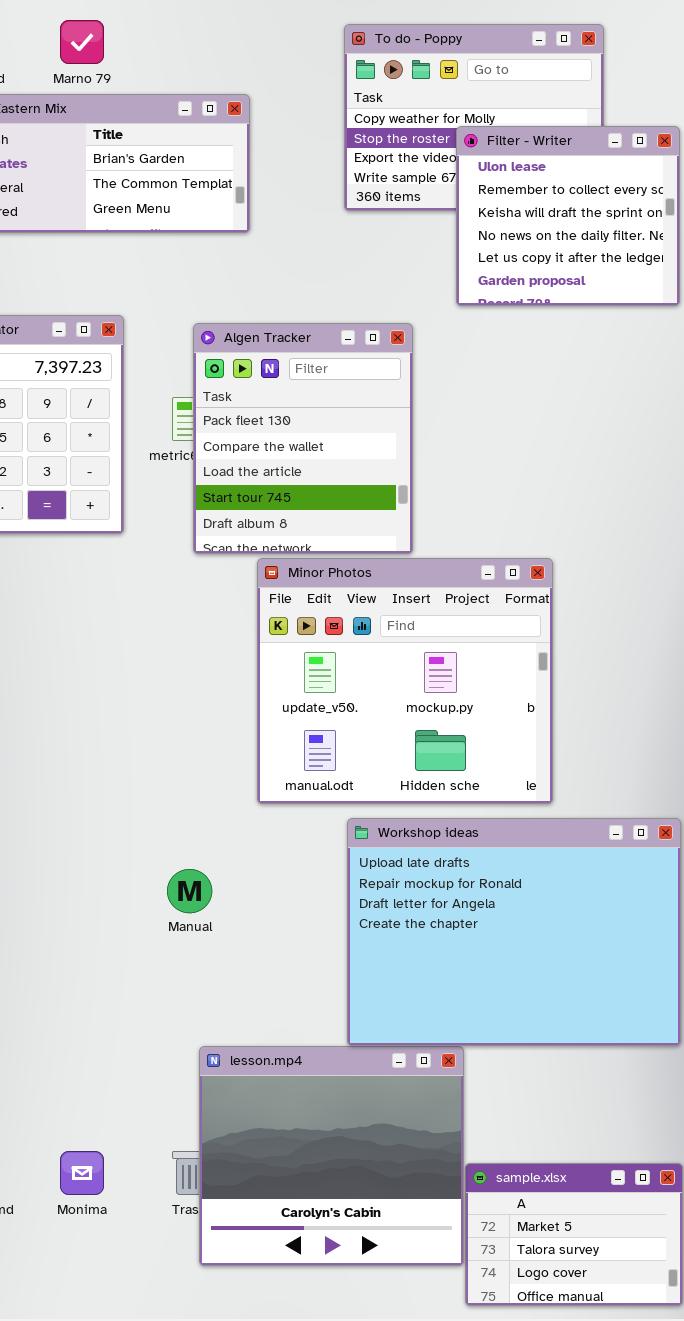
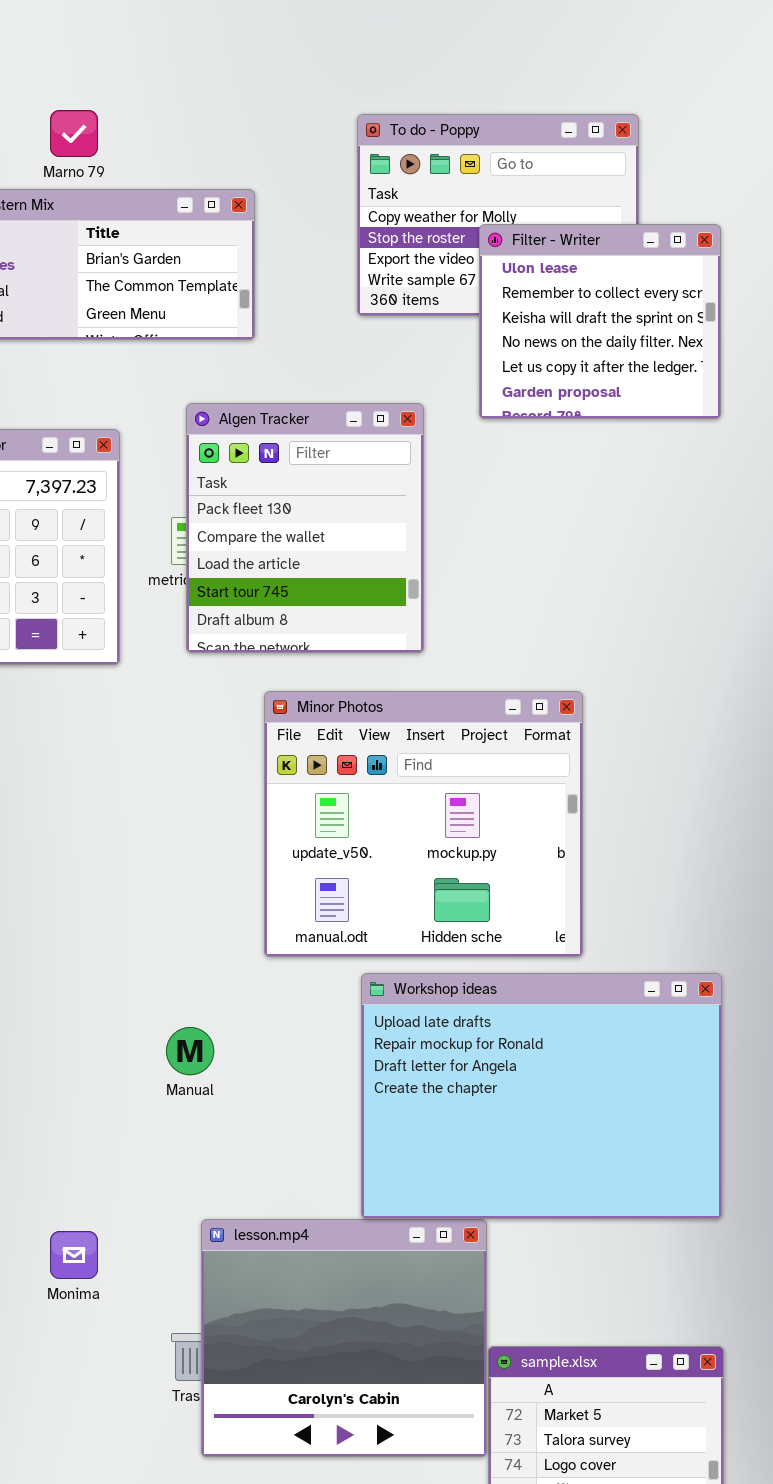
Algen Tracker: [193,323,413,554] -> [186,403,424,653], moved
Monima: [60,1151,104,1195] -> [50,1231,98,1279], moved

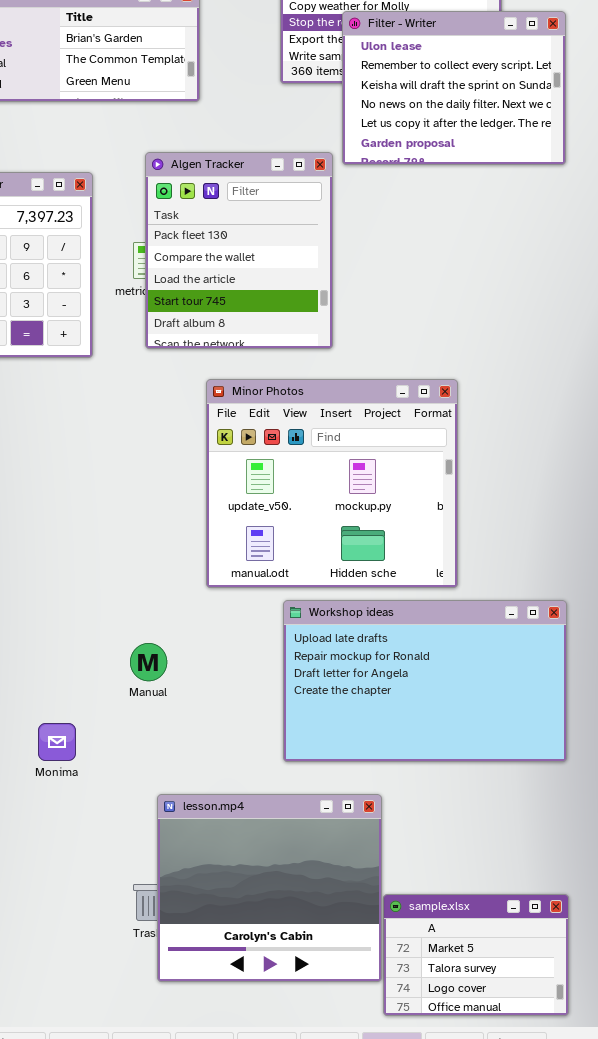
Filter - Writer: [479,224,721,419] -> [342,11,566,165], resized
Workshop ideas: [361,973,722,1219] -> [283,600,567,762], resized
Monima: [50,1231,98,1279] -> [38,723,76,761], moved

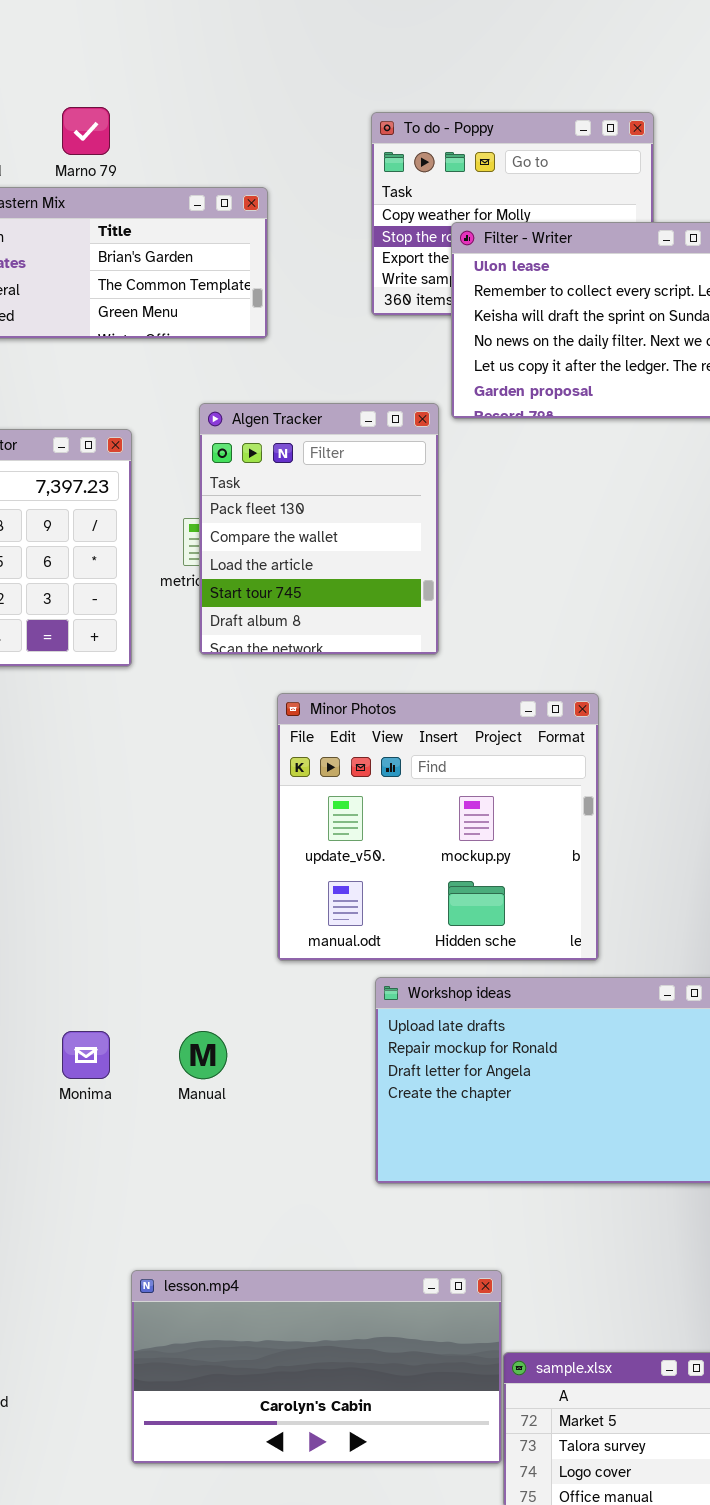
Monima: [38,723,76,761] -> [62,1031,110,1079], moved
lesson.mp4: [157,794,382,982] -> [131,1270,502,1464], resized

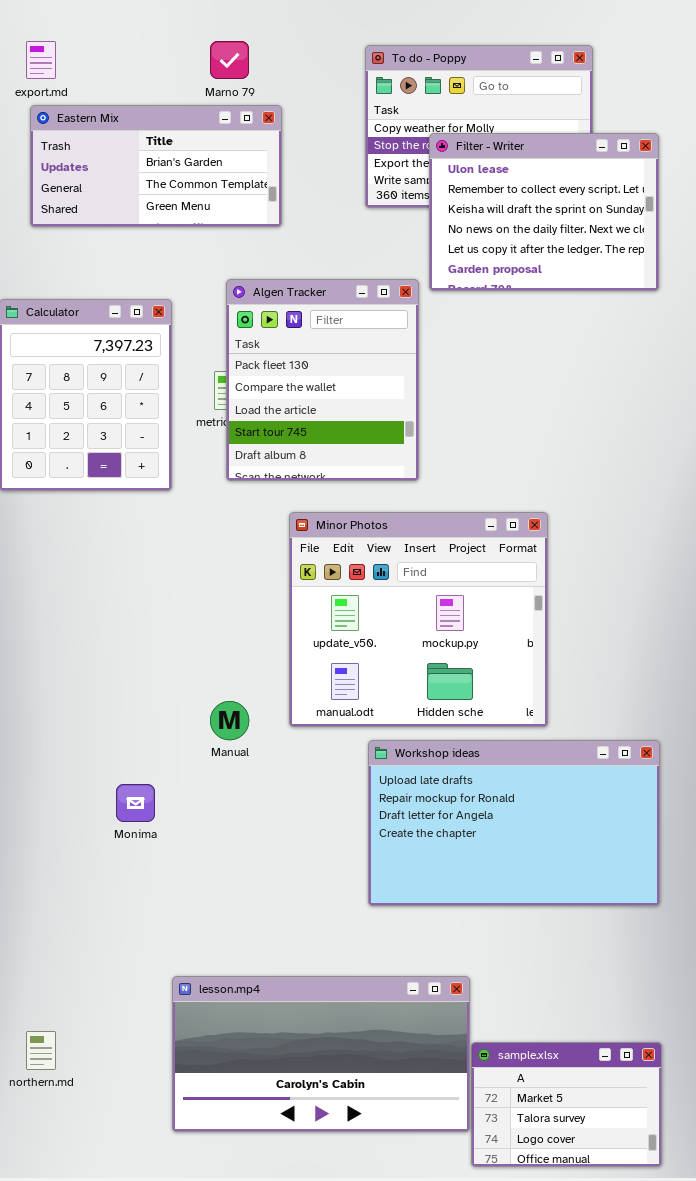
Marno 79: [62,107,110,155] -> [210,41,249,79], moved
Manual: [179,1031,227,1079] -> [210,701,249,740], moved

